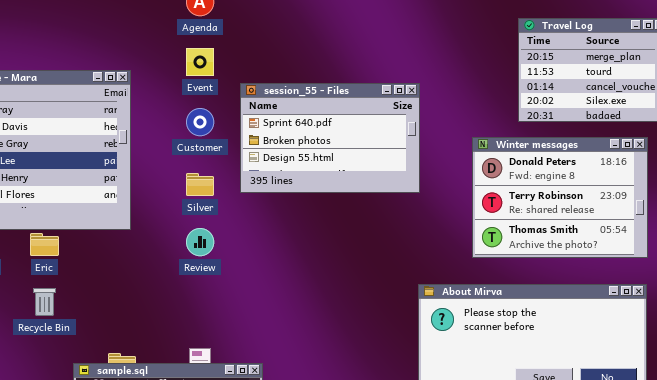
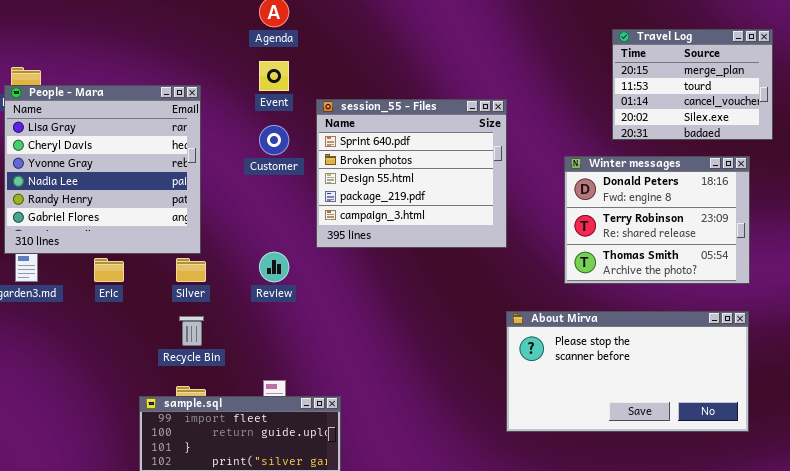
session_55 - Files: [240,83,420,193] -> [316,99,507,248], resized
Silver: [186,173,214,196] -> [176,258,206,282], moved
Recycle Bin: [33,288,56,316] -> [179,316,204,346], moved

